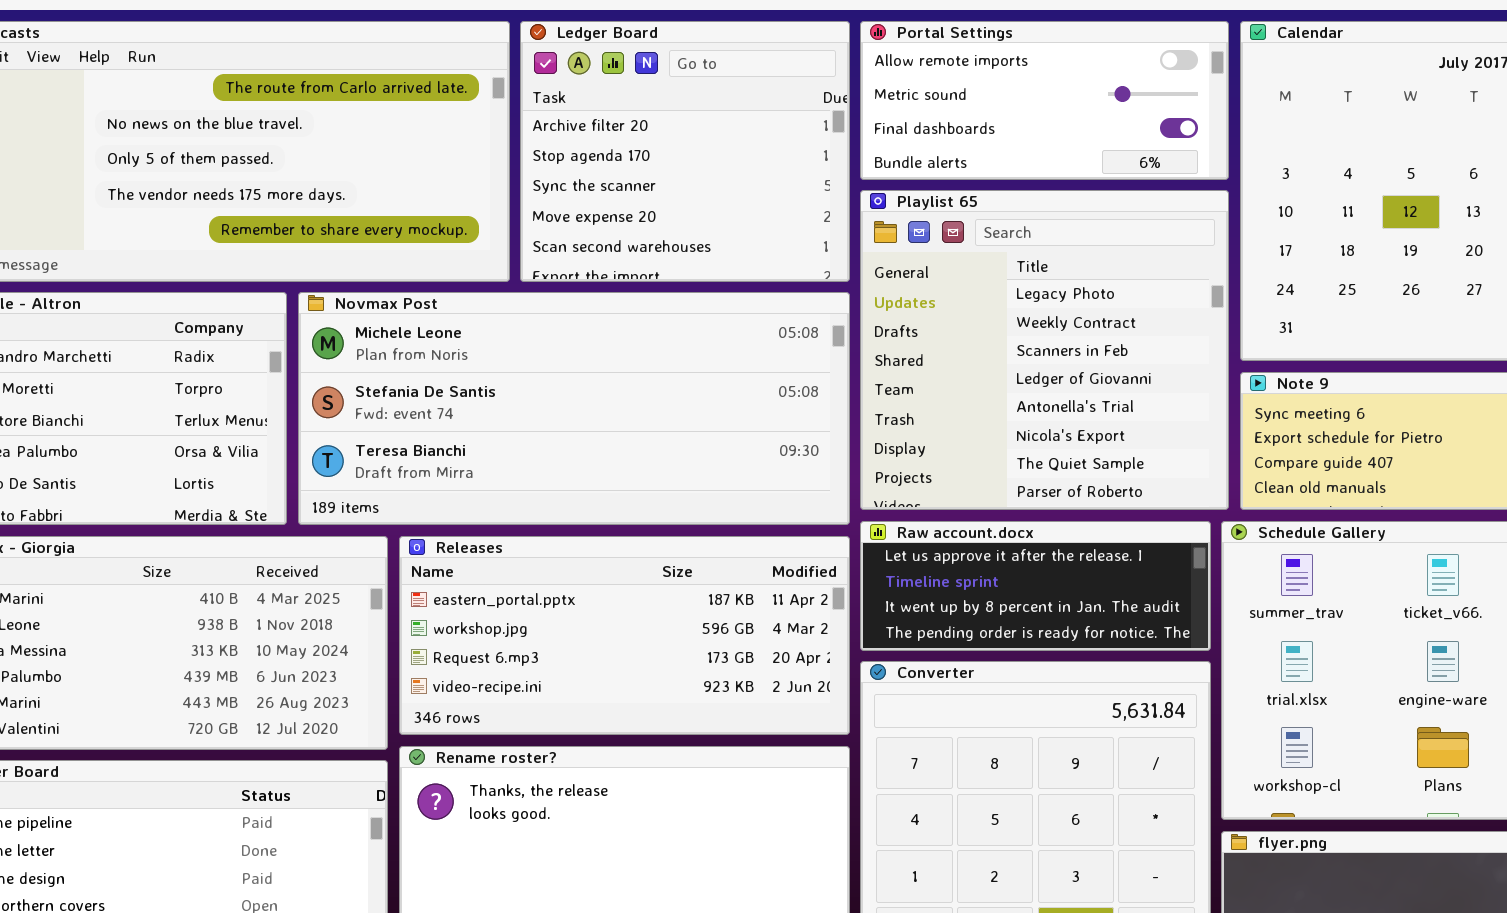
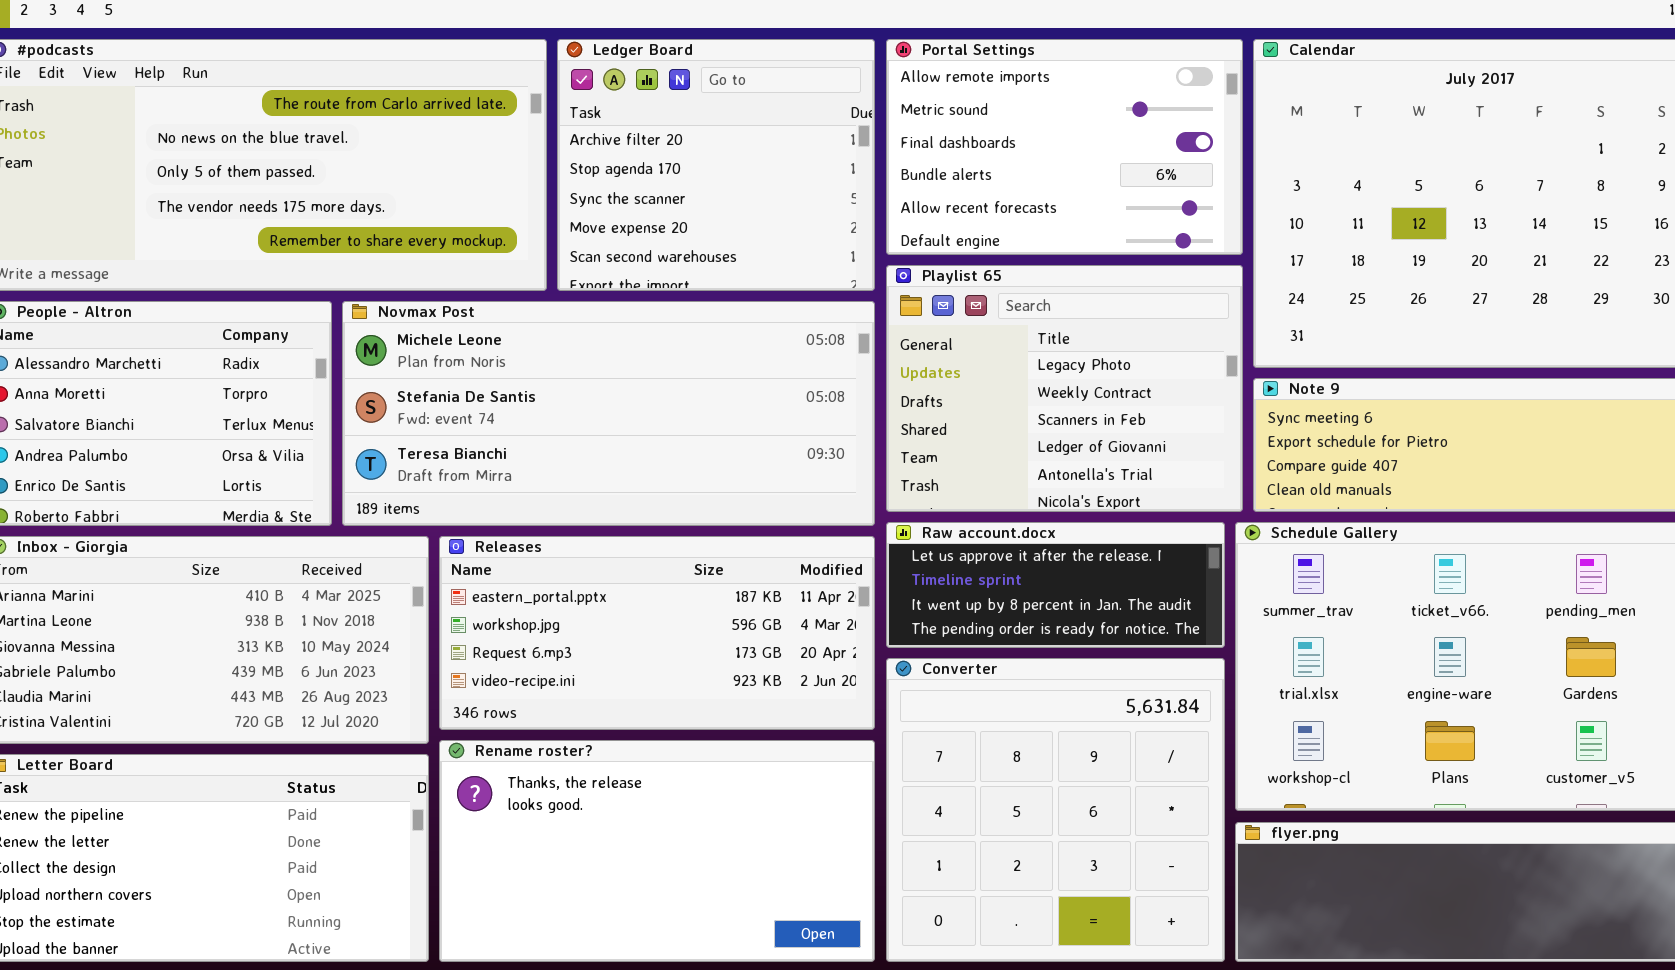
Portal Settings: [860,21,1229,180] -> [886,39,1243,255], resized
Playlist 65: [860,190,1229,510] -> [886,265,1243,512], resized

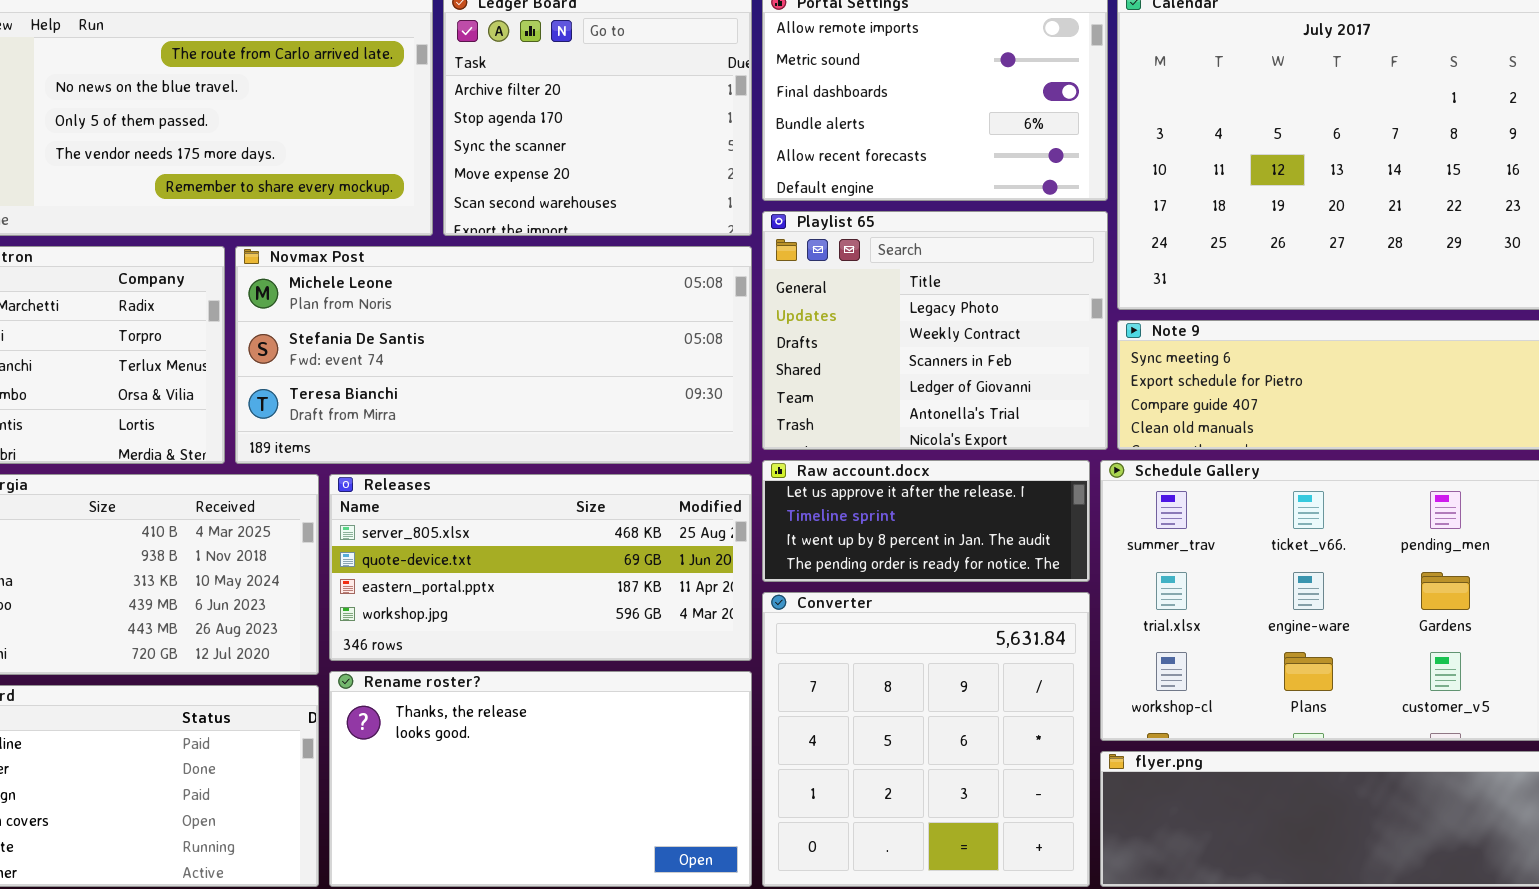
Releases: [439,536,875,730] -> [329,474,752,661], scrolled up 2 rows

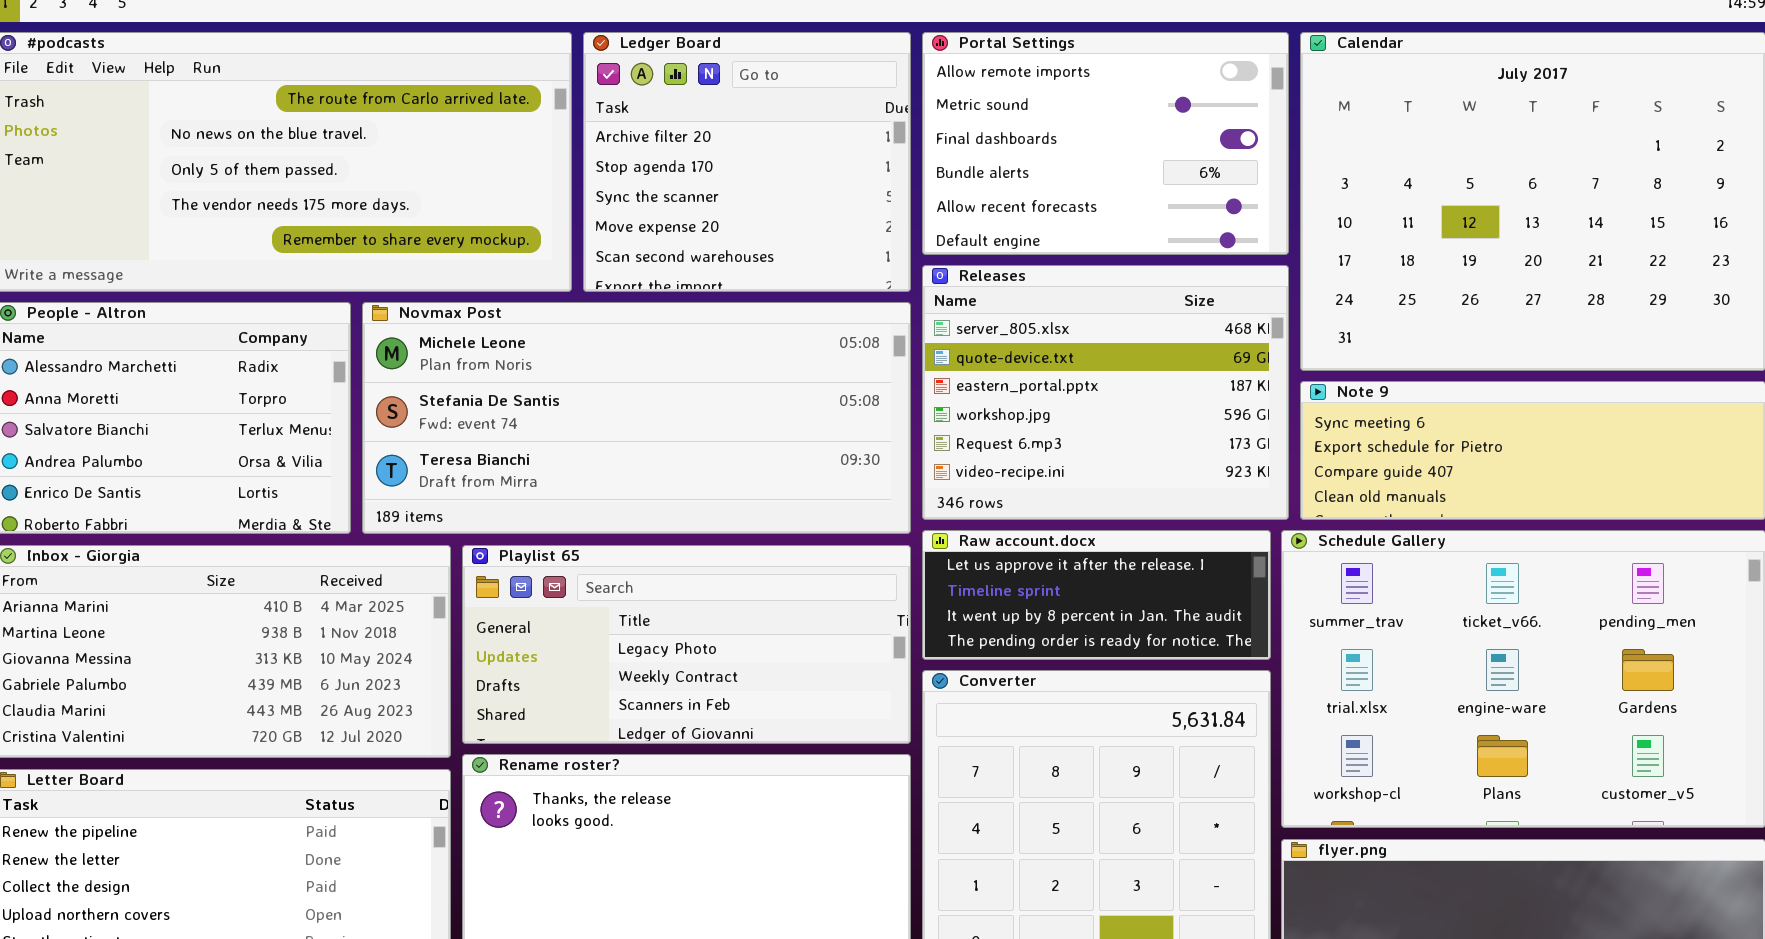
Playlist 65: [762,211,1108,450] -> [462,545,911,744], moved, resized
Releases: [329,474,752,661] -> [922,265,1289,520], moved, resized

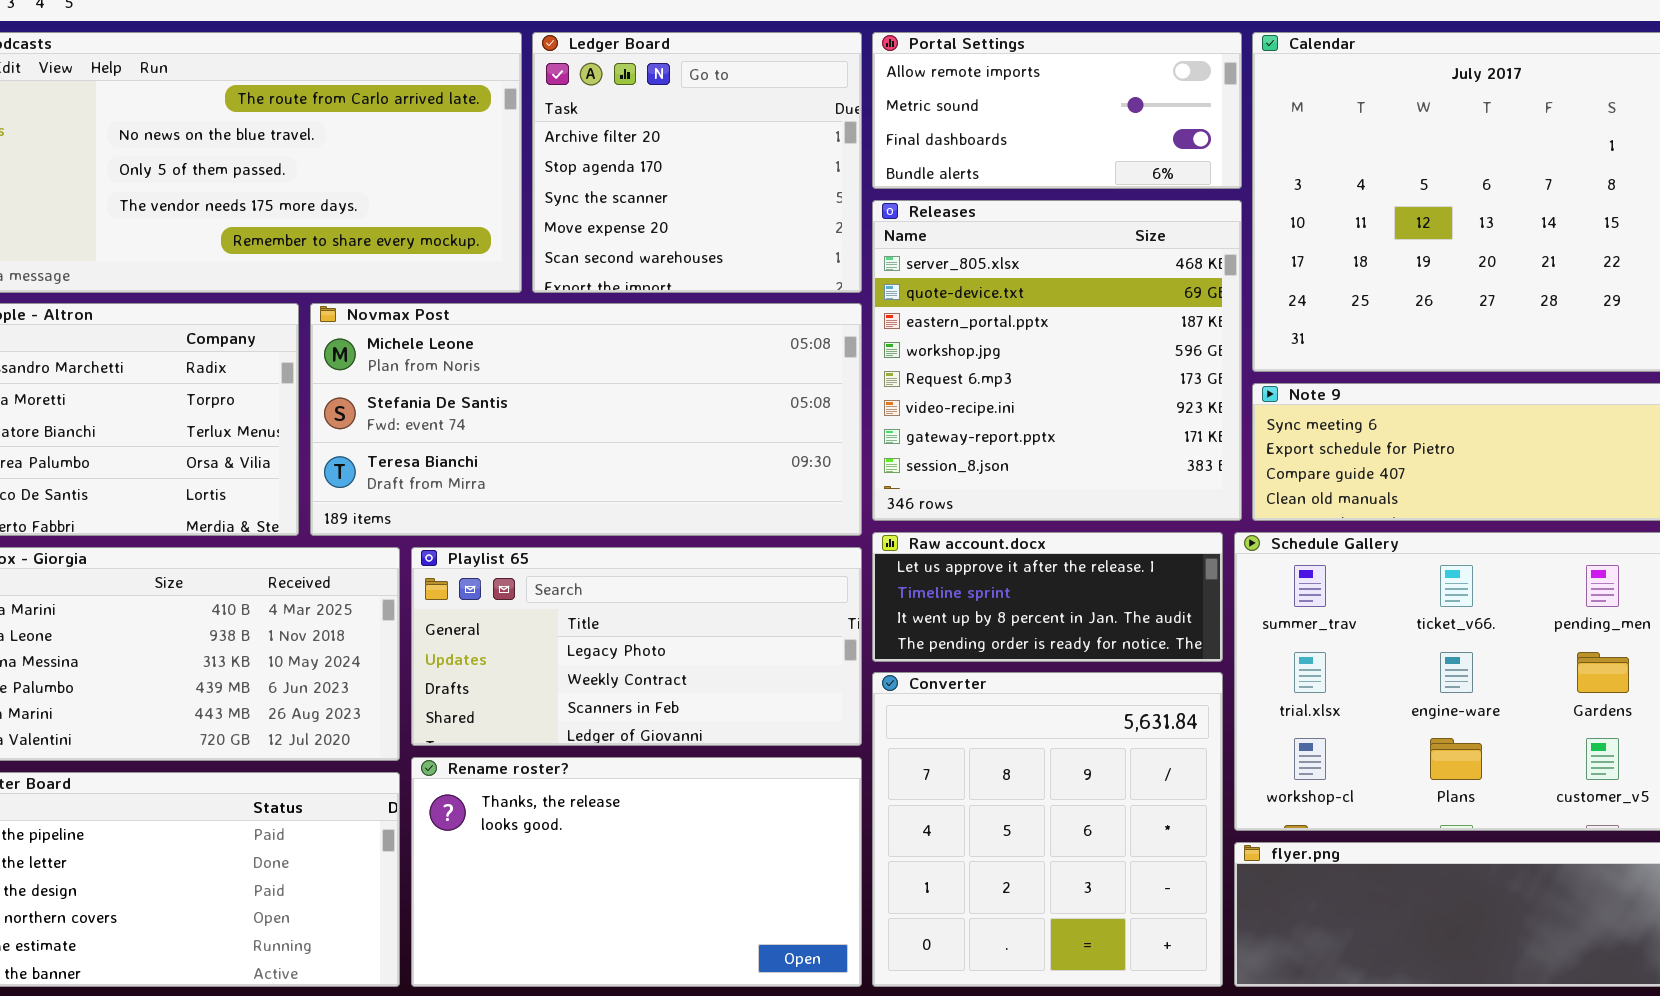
Portal Settings: [922,32,1289,255] -> [872,32,1242,189], resized
Releases: [922,265,1289,520] -> [872,200,1242,521], resized

